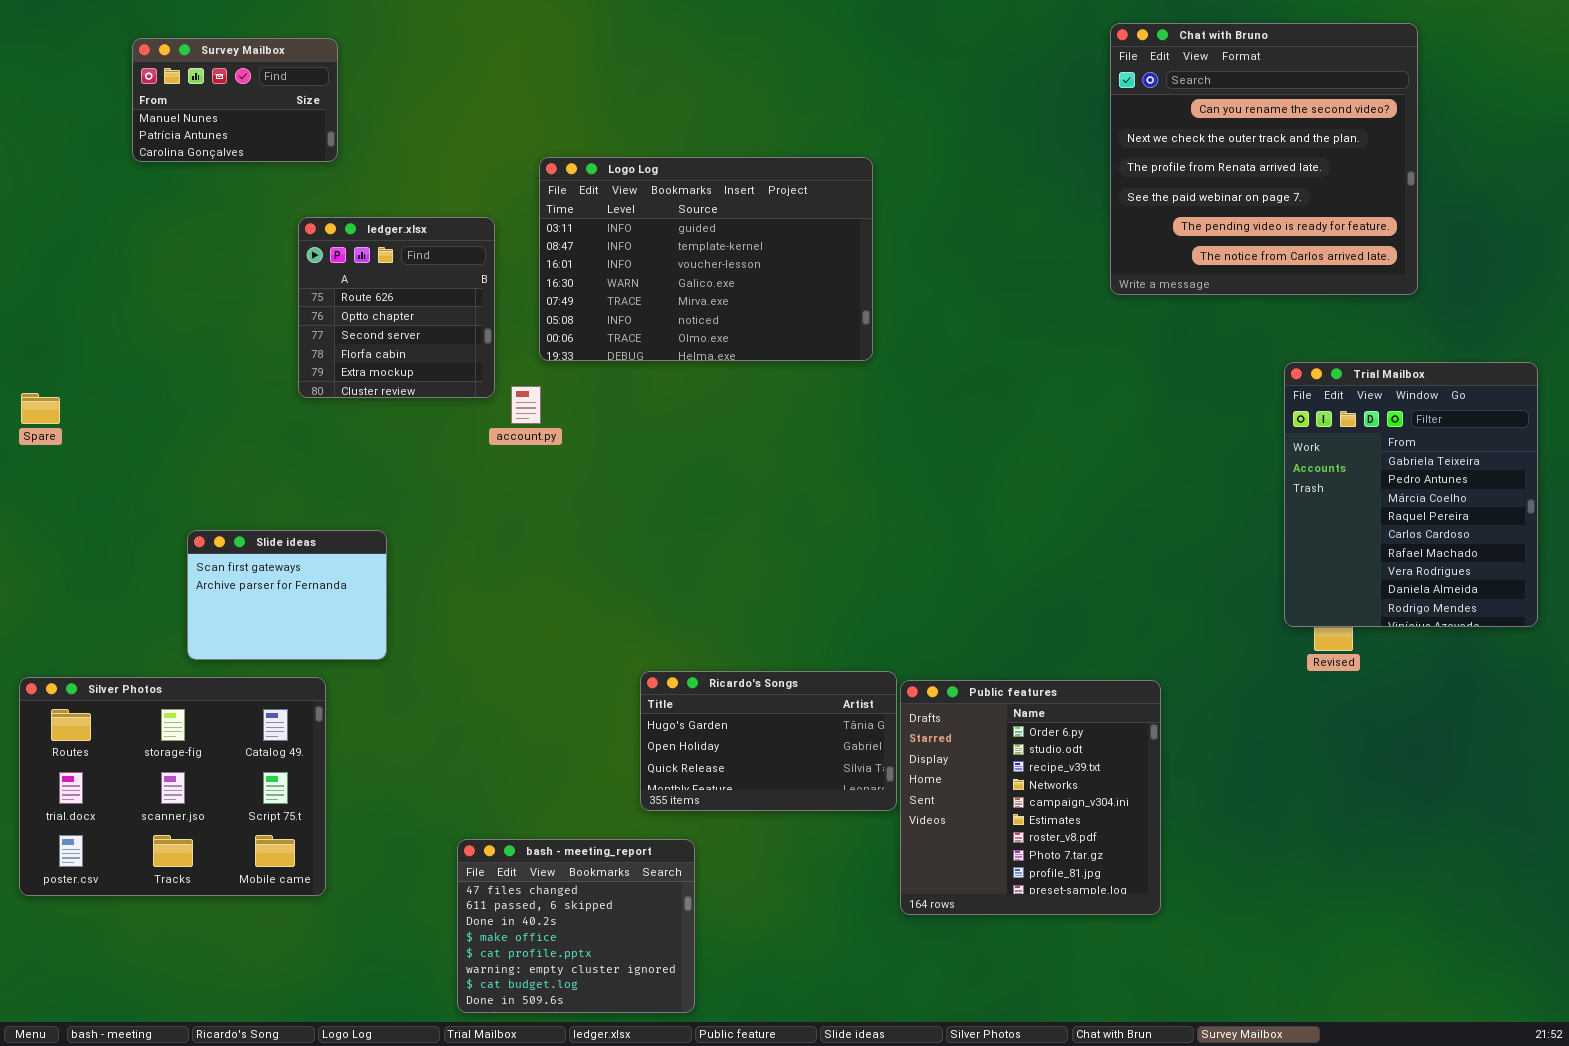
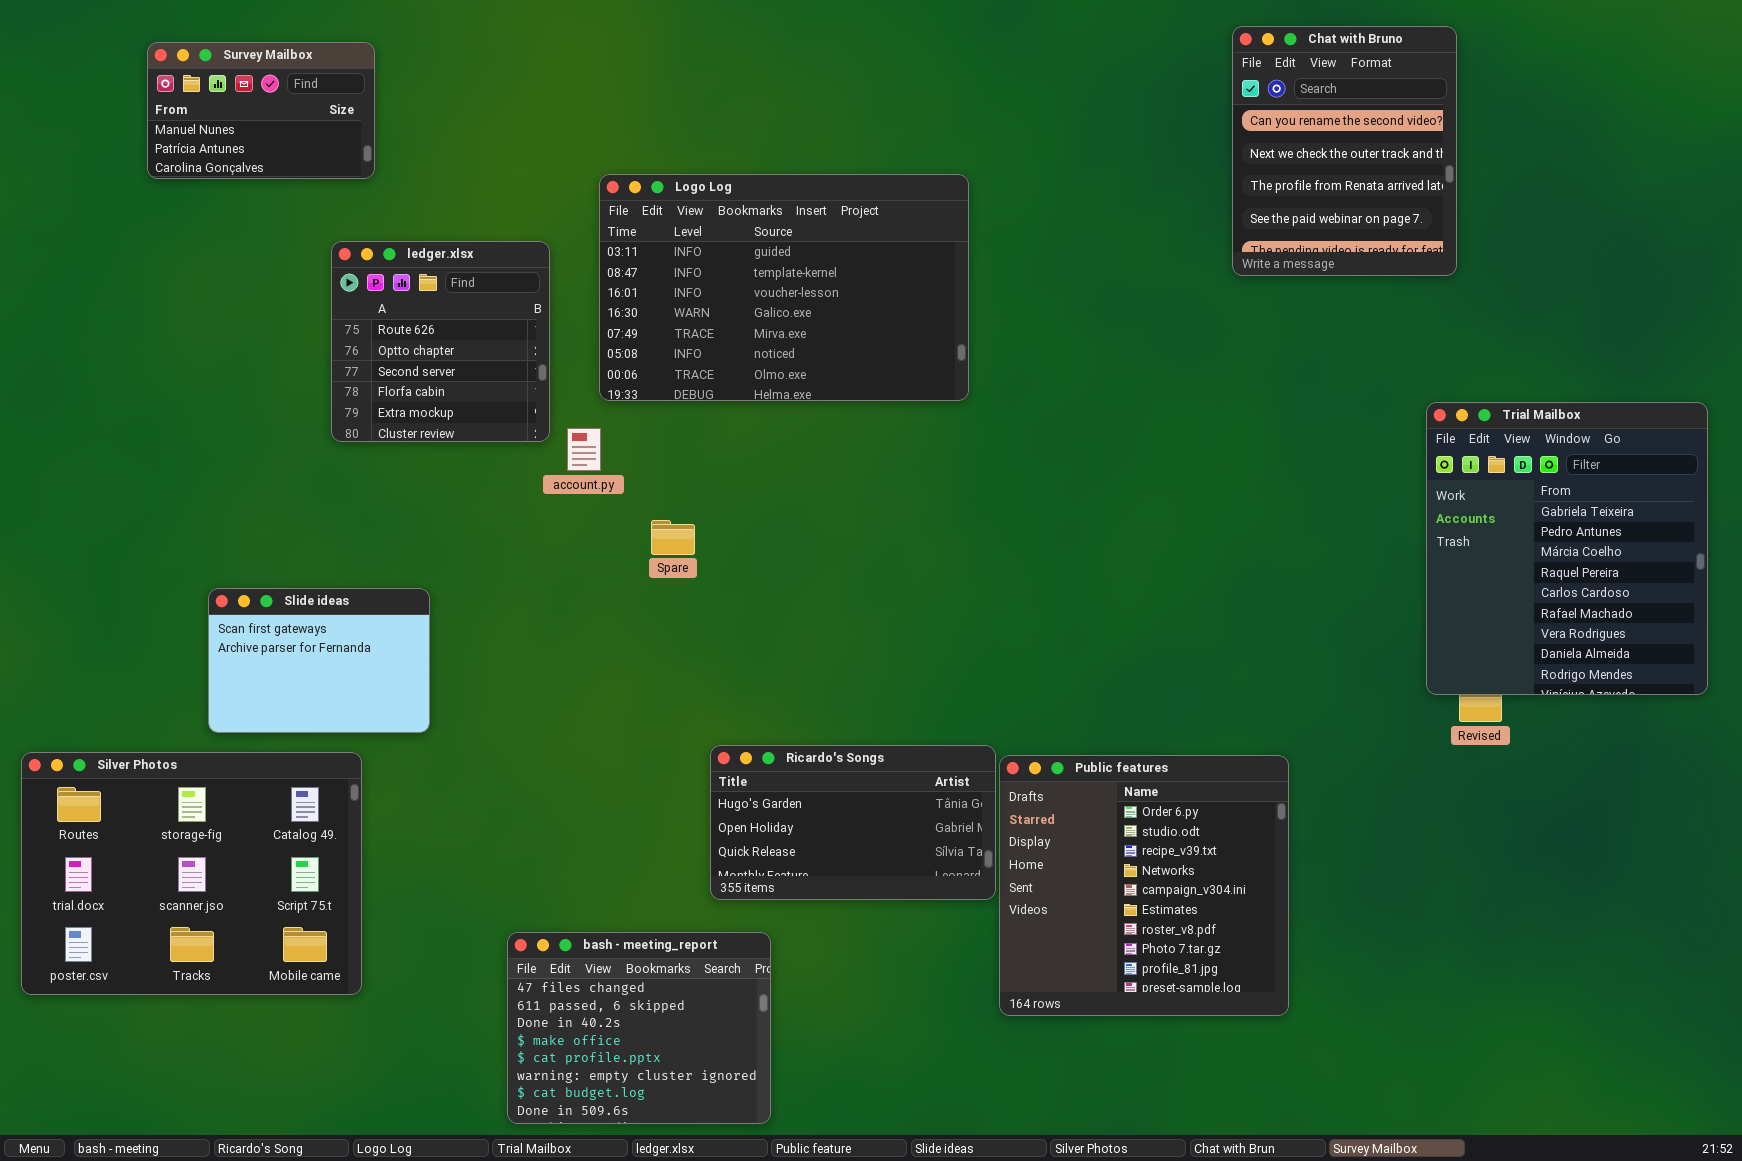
Chat with Bruno: [1110,23,1418,295] -> [1232,26,1457,276], resized
Spare: [21,393,60,424] -> [651,520,695,555], moved

